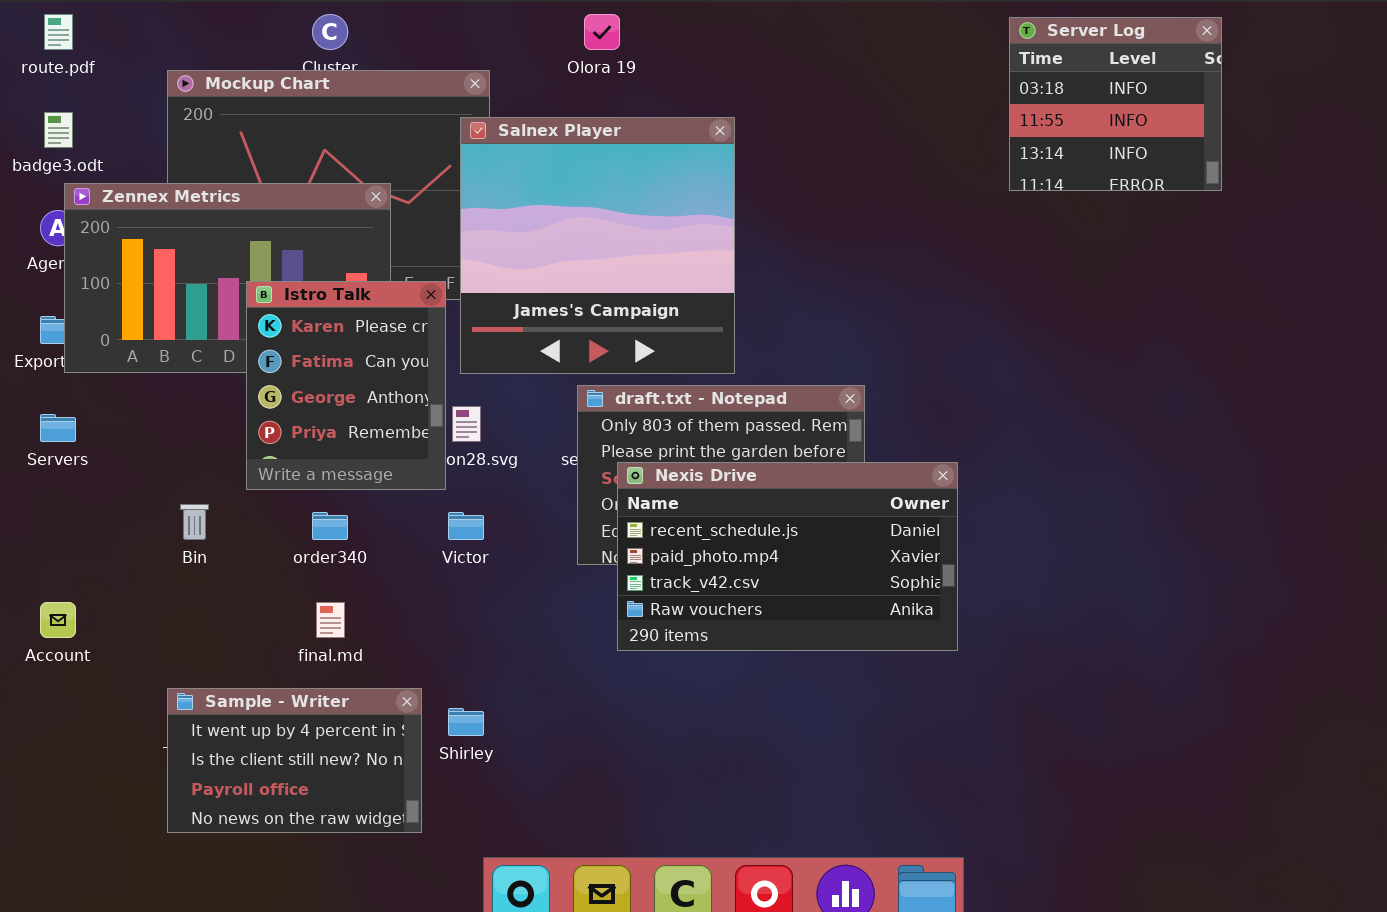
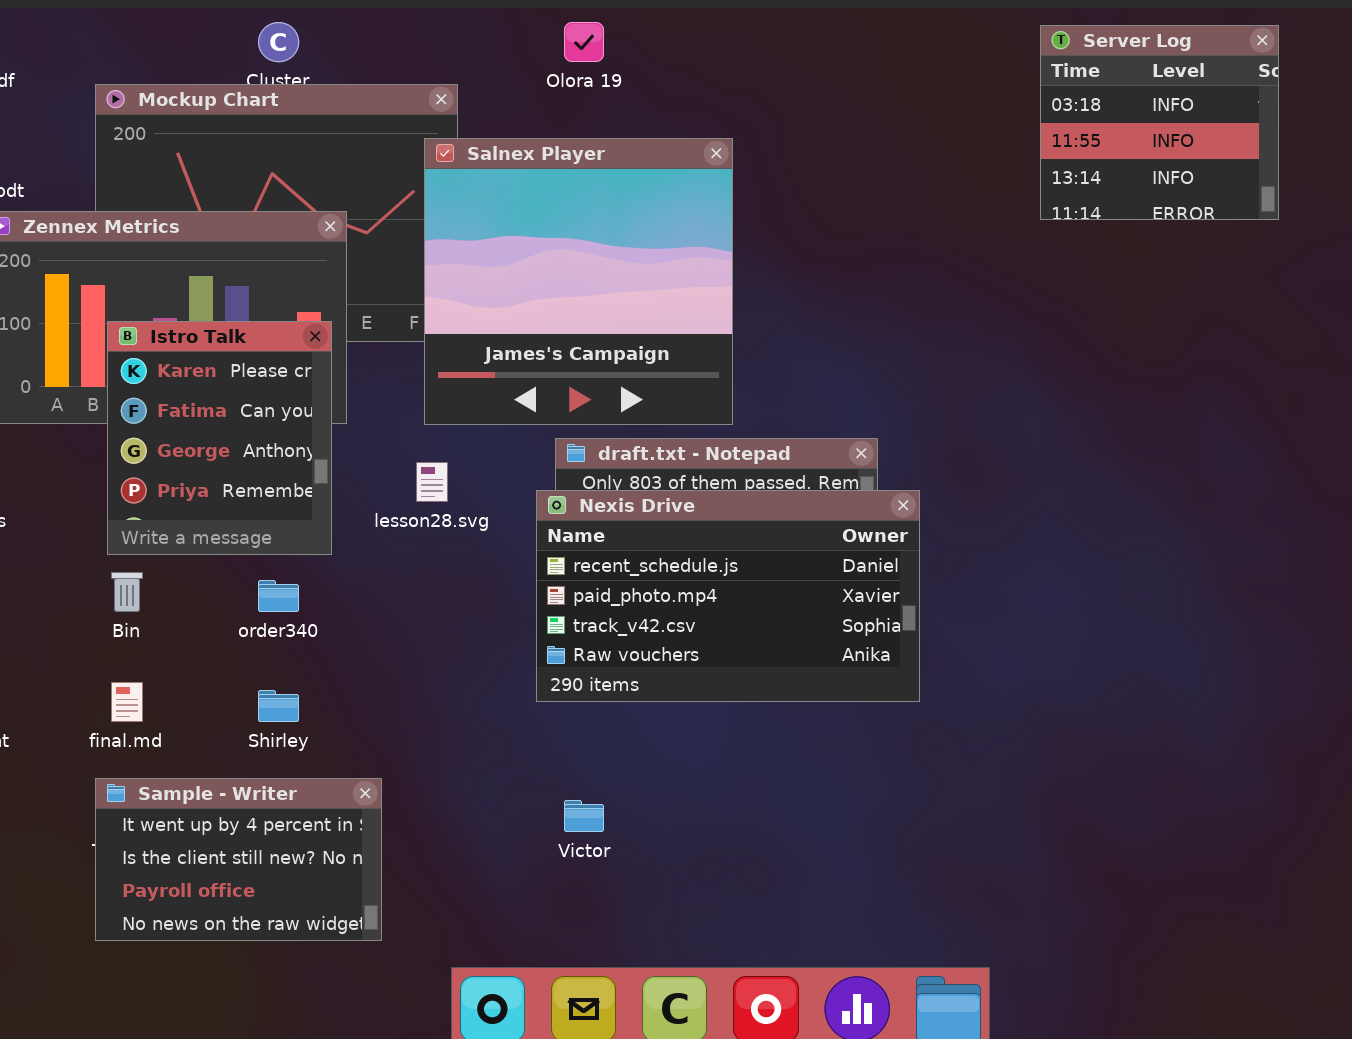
Istro Talk: [246,281,446,490] -> [107,321,332,555], moved
Nexis Drive: [617,462,958,651] -> [536,490,920,702], moved
Victor: [448,512,484,540] -> [564,800,604,832], moved
final.md: [316,602,345,638] -> [111,682,143,722], moved
Shirley: [448,708,484,736] -> [258,690,299,722], moved

